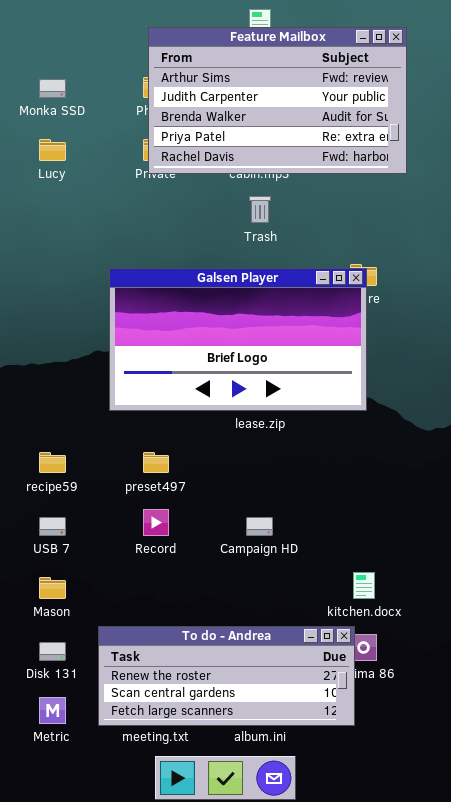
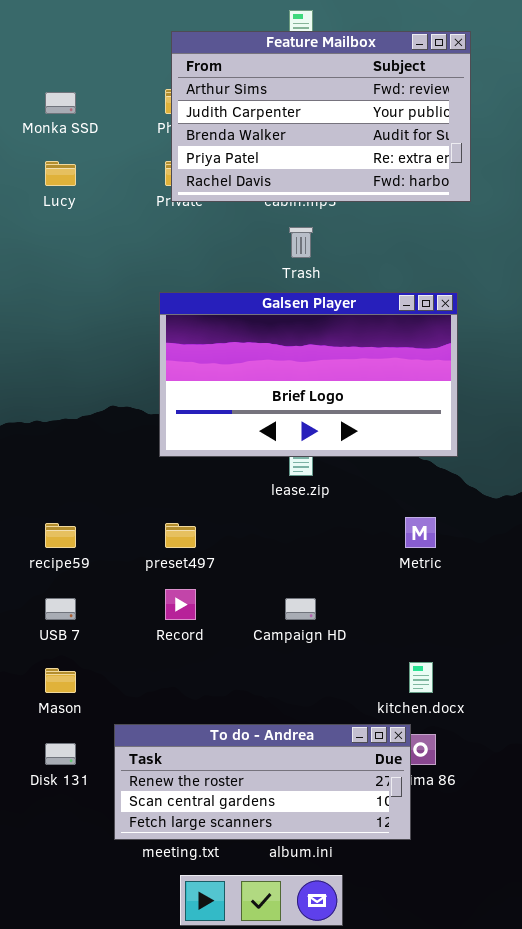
Galsen Player: [109,268,367,411] -> [159,292,458,457], moved
Metric: [39,697,66,724] -> [405,517,436,548], moved

